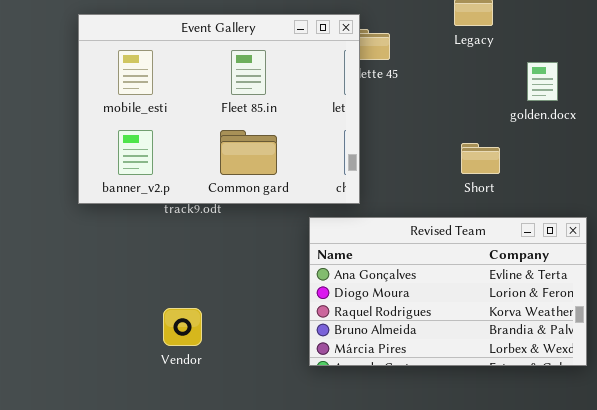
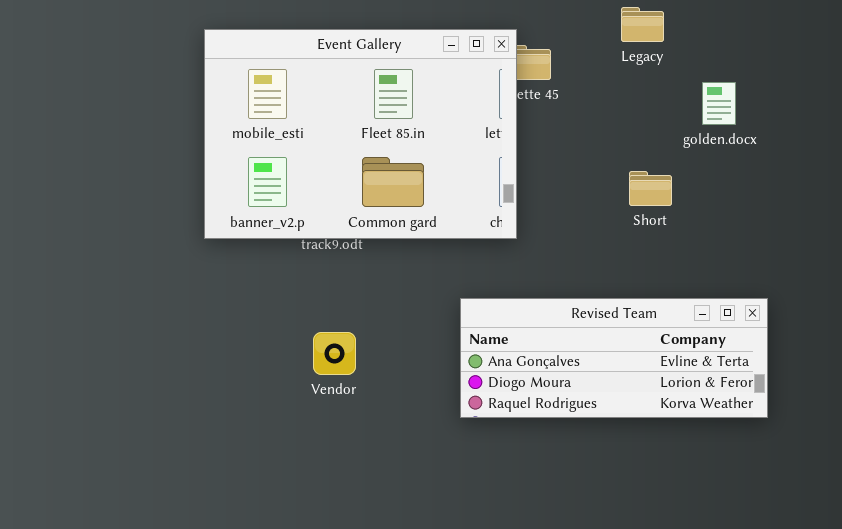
Revised Team: [309,217,587,366] -> [460,298,768,418], resized
Vendor: [163,308,202,346] -> [313,332,356,375], moved

